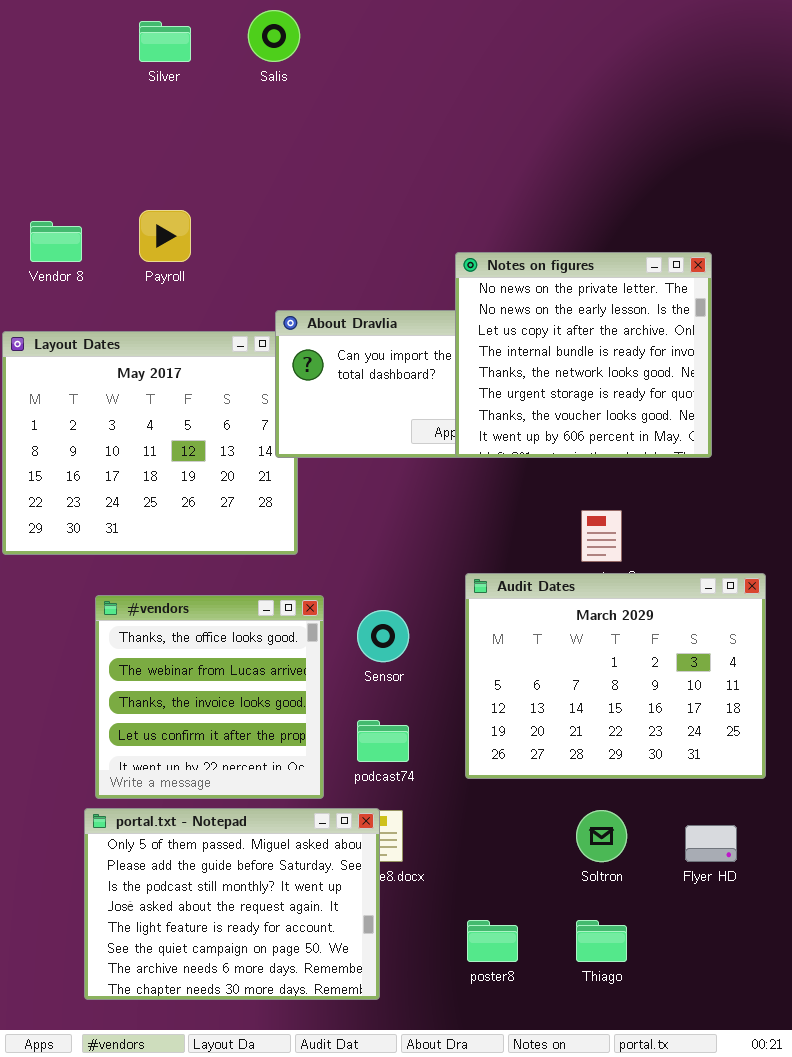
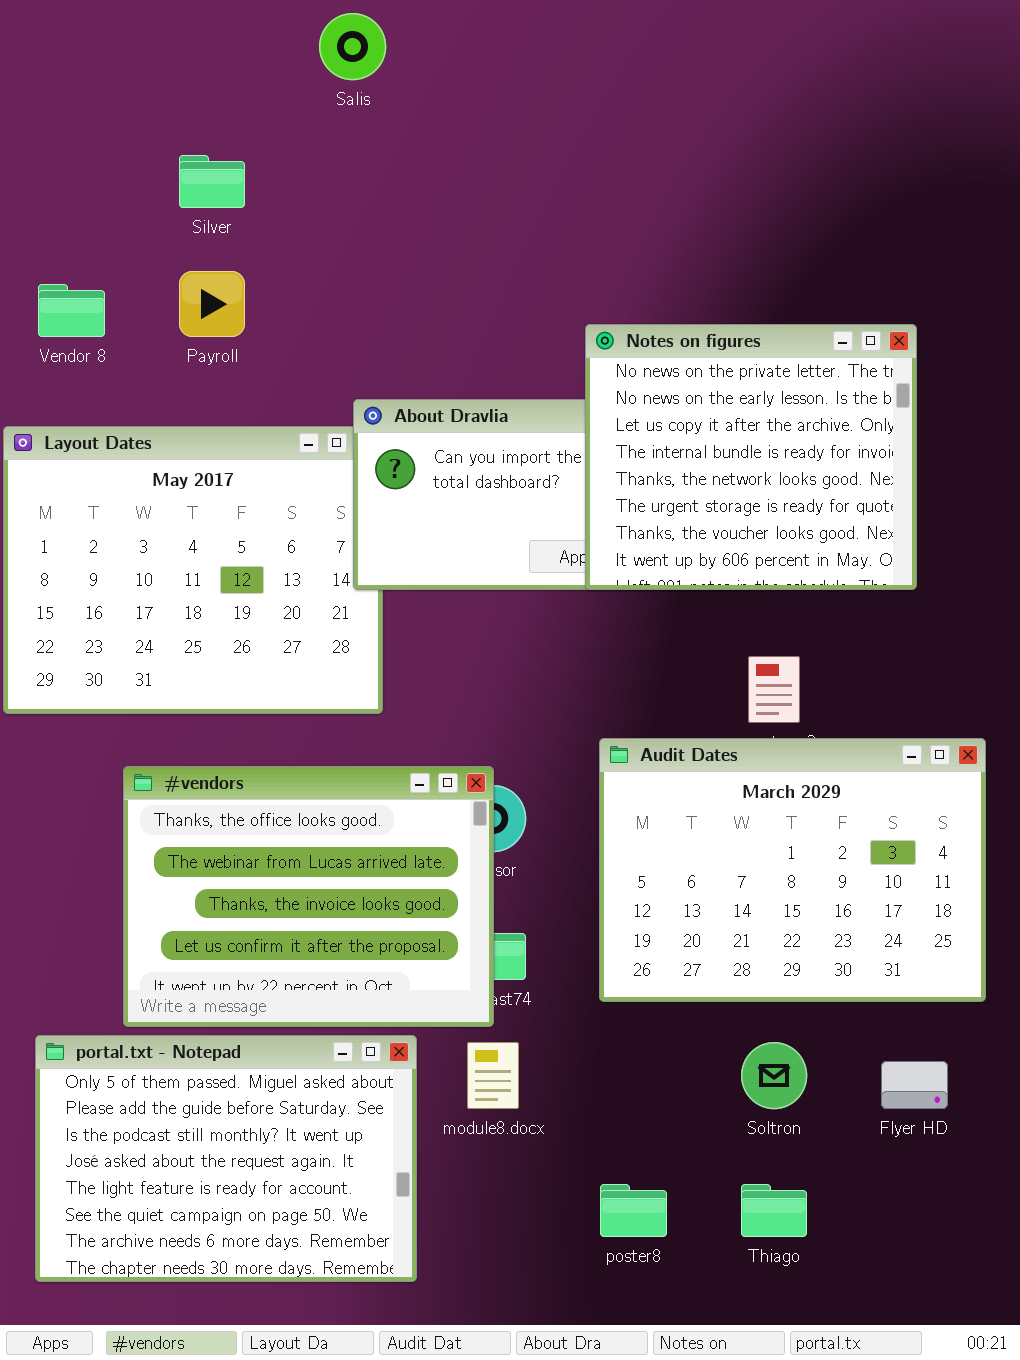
Silver: [139,21,191,62] -> [179,155,245,208], moved
#vendors: [95,595,324,799] -> [123,766,494,1027], resized
portal.txt - Notepad: [84,808,380,1000] -> [35,1035,417,1282], moved

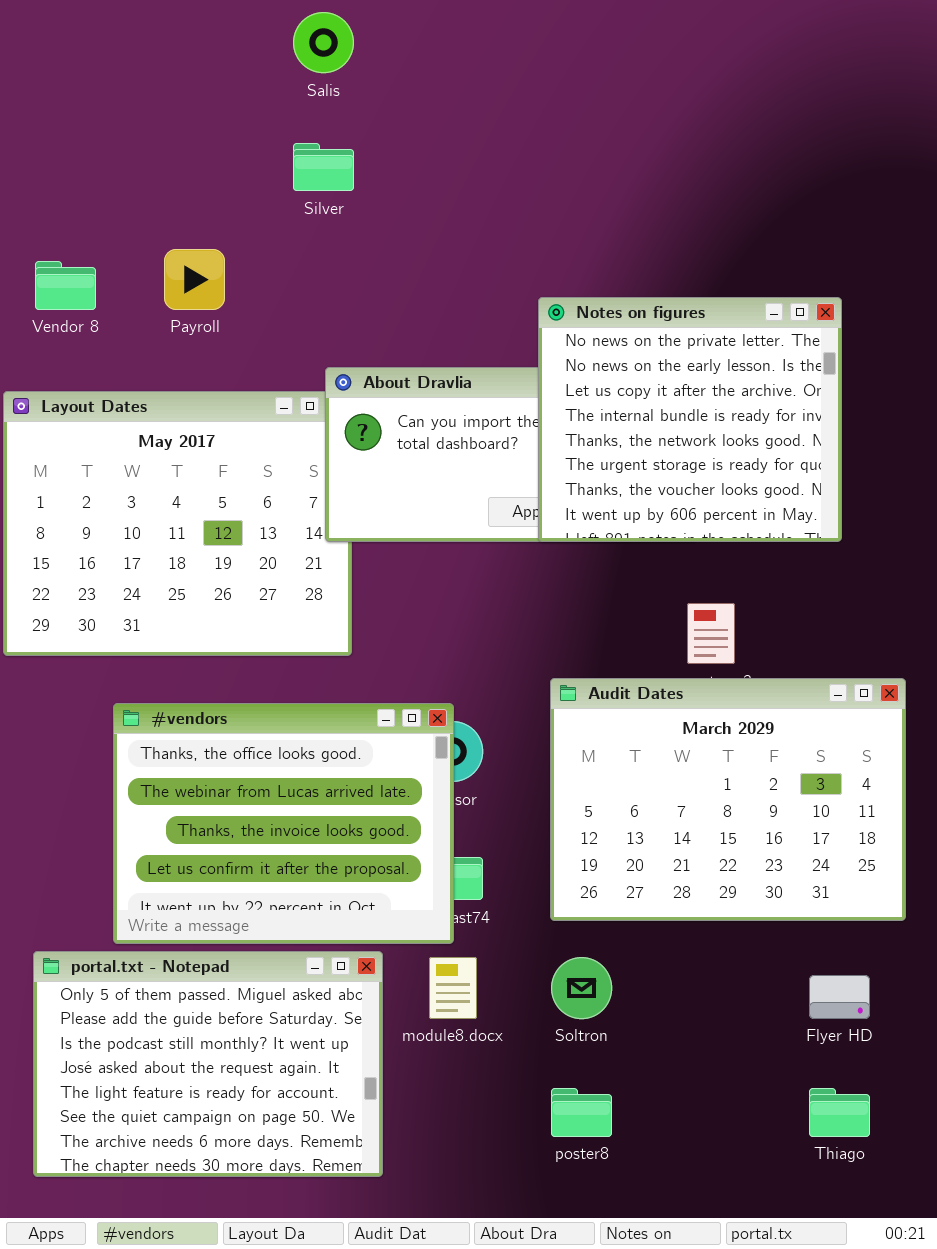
Silver: [179,155,245,208] -> [293,143,354,191], moved
Soltron: [741,1042,807,1109] -> [551,957,612,1019], moved
Thiago: [741,1184,807,1237] -> [809,1088,870,1137], moved

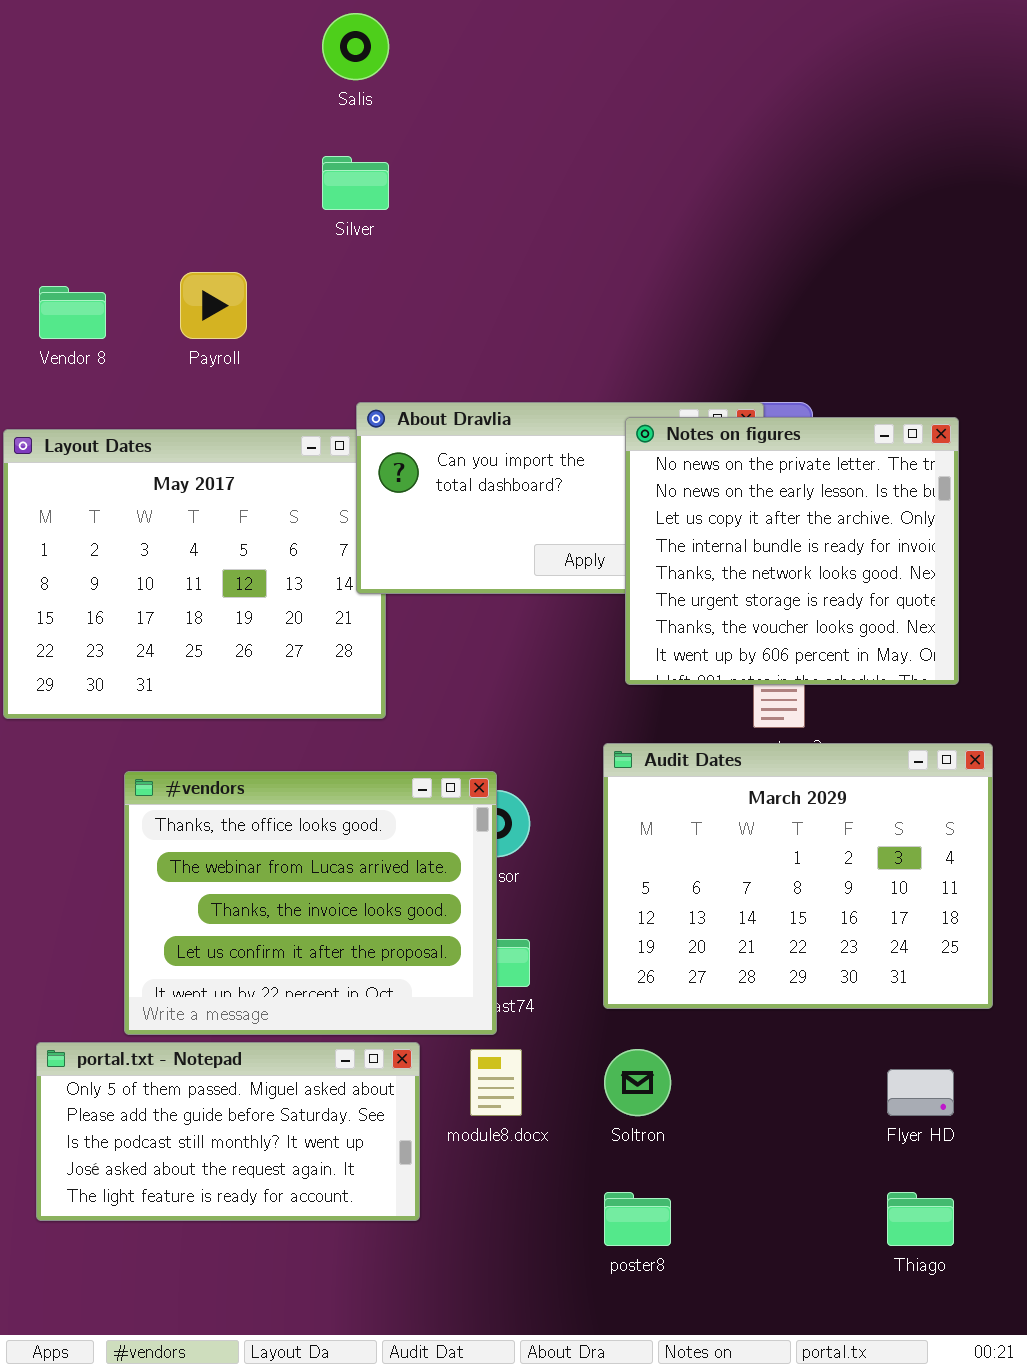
Notes on figures: [538,297,842,542] -> [625,417,959,685], moved
portal.txt - Notepad: [33,951,383,1177] -> [36,1042,420,1221], resized

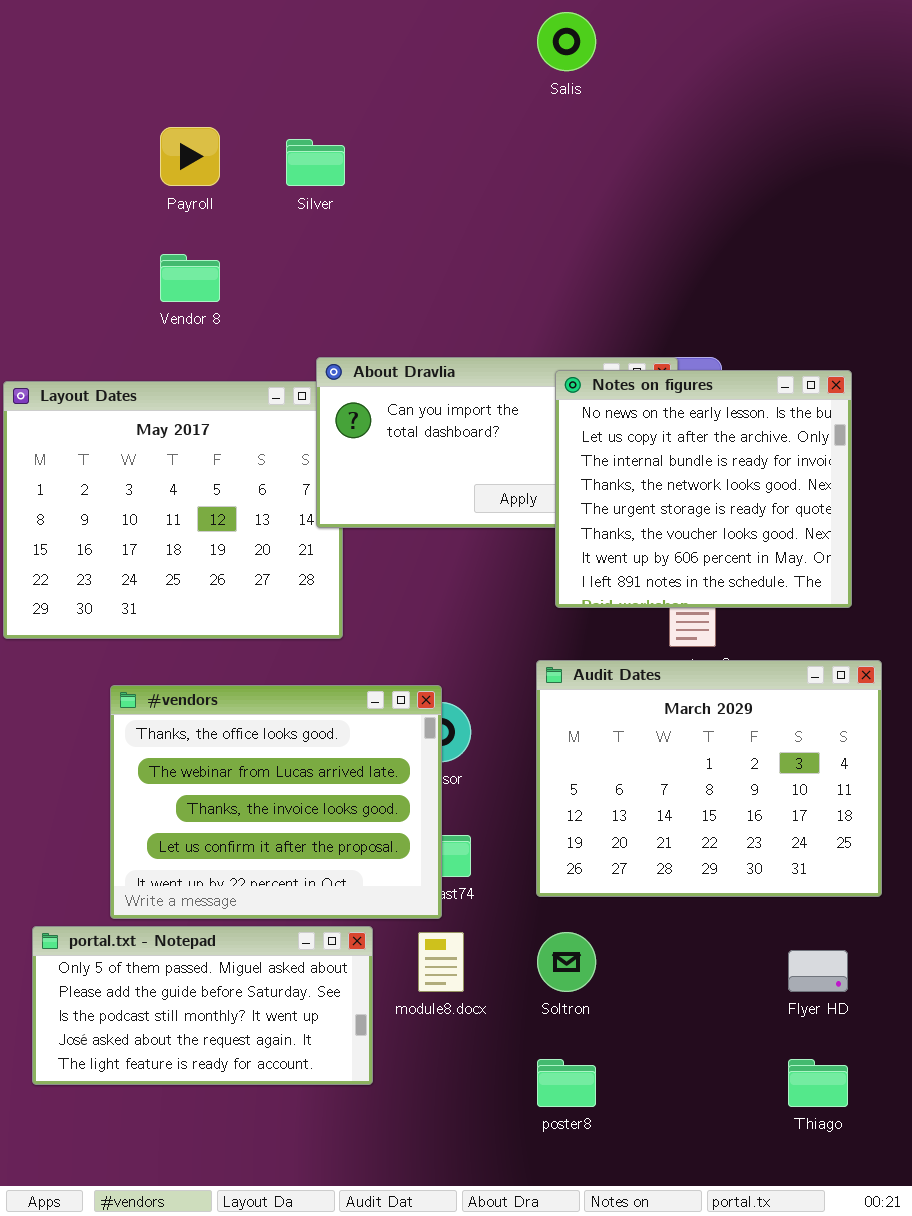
Salis: [322,13,389,80] -> [537,12,596,71], moved
Payroll: [180,272,247,339] -> [160,127,220,186], moved
Vendor 8: [39,286,106,339] -> [160,254,220,302], moved
Notes on figures: [625,417,959,685] -> [555,370,852,608], scrolled down 1 row

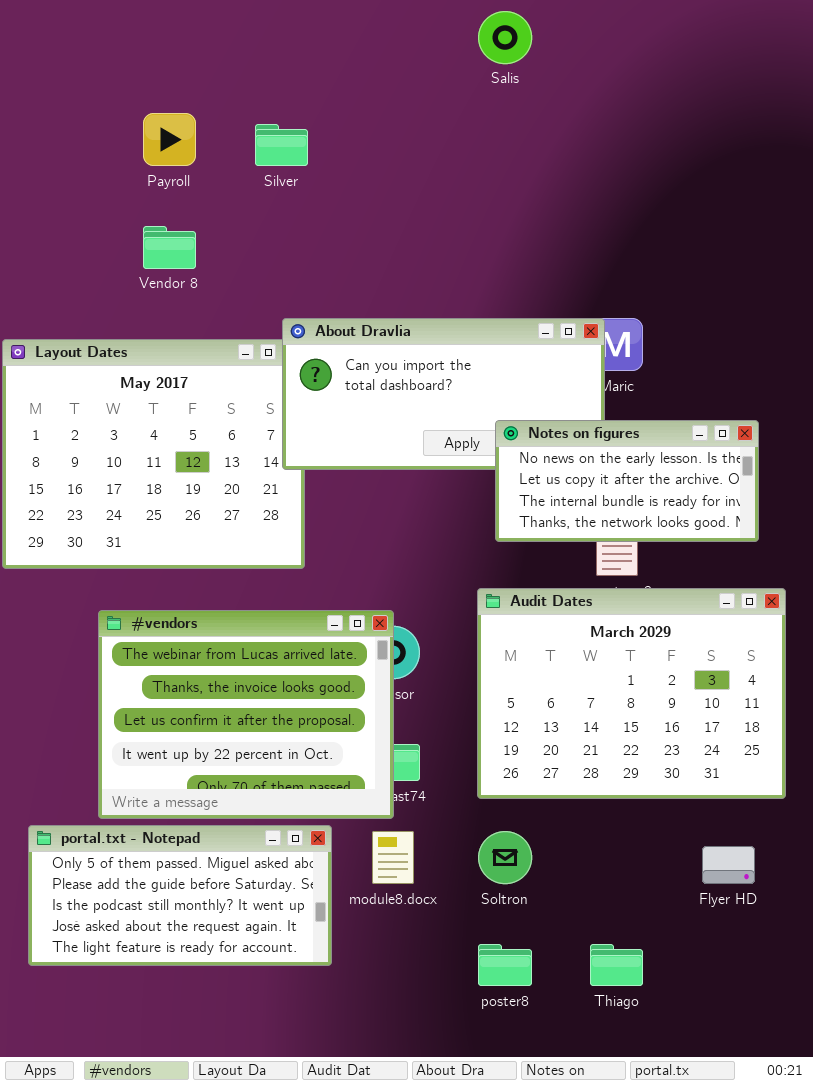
Notes on figures: [555,370,852,608] -> [495,420,759,542], resized
#vendors: [110,685,442,919] -> [98,610,394,819], scrolled down 1 row
Thiago: [788,1059,848,1107] -> [590,944,643,986], moved

